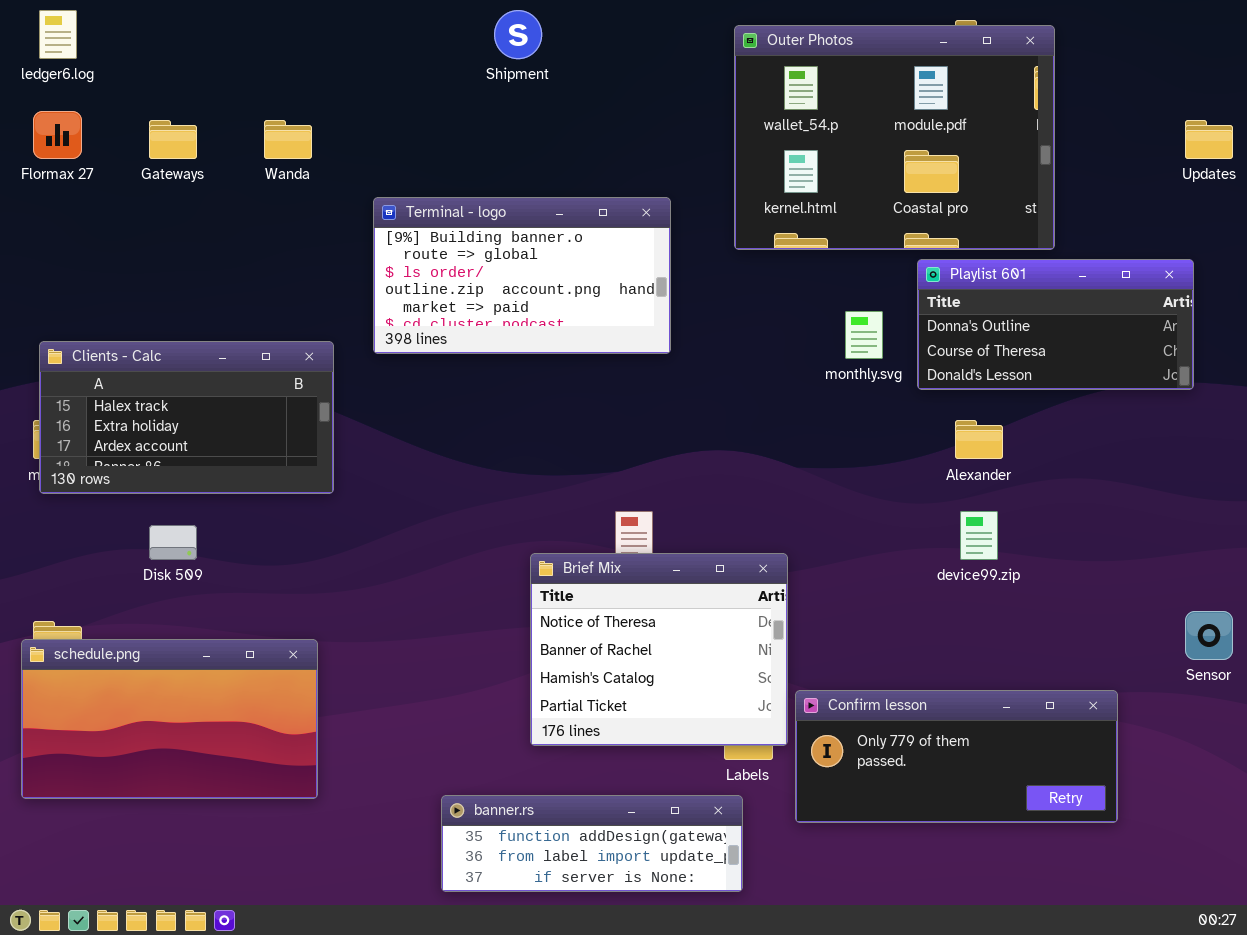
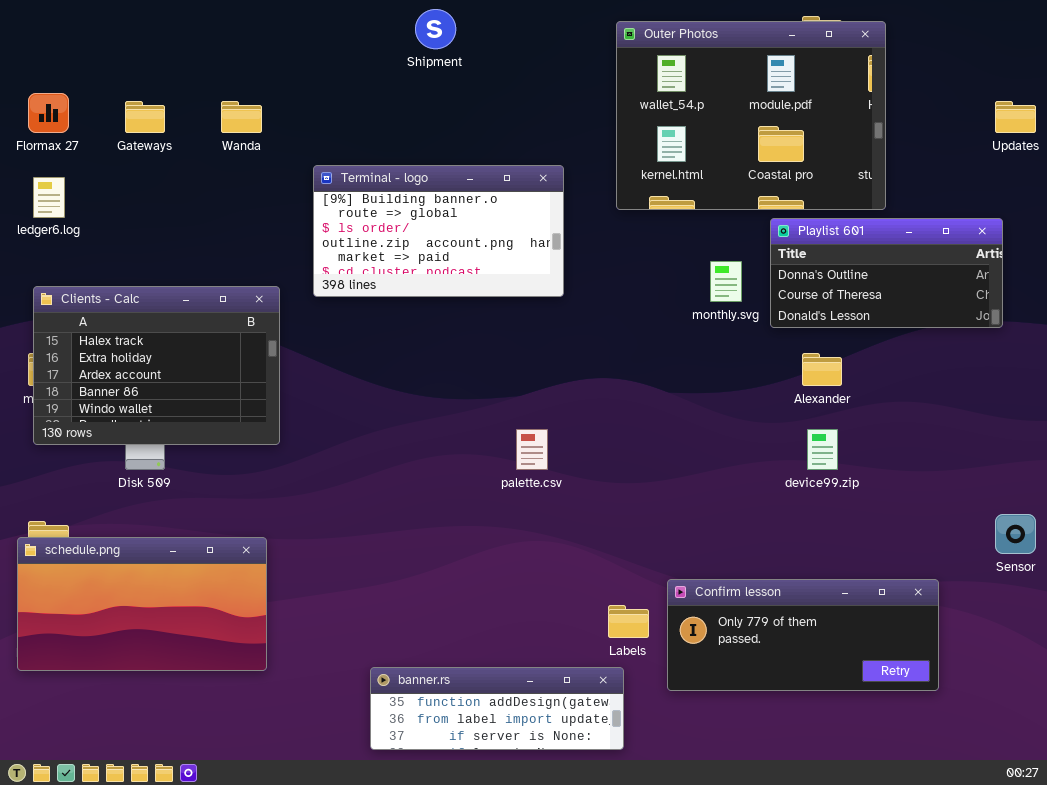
ledger6.log: [39,10,77,59] -> [33,177,65,218], moved
Clients - Calc: [39,341,334,494] -> [33,286,280,445], resized
Brief Mix: [530,553,788,746] -> none, closed

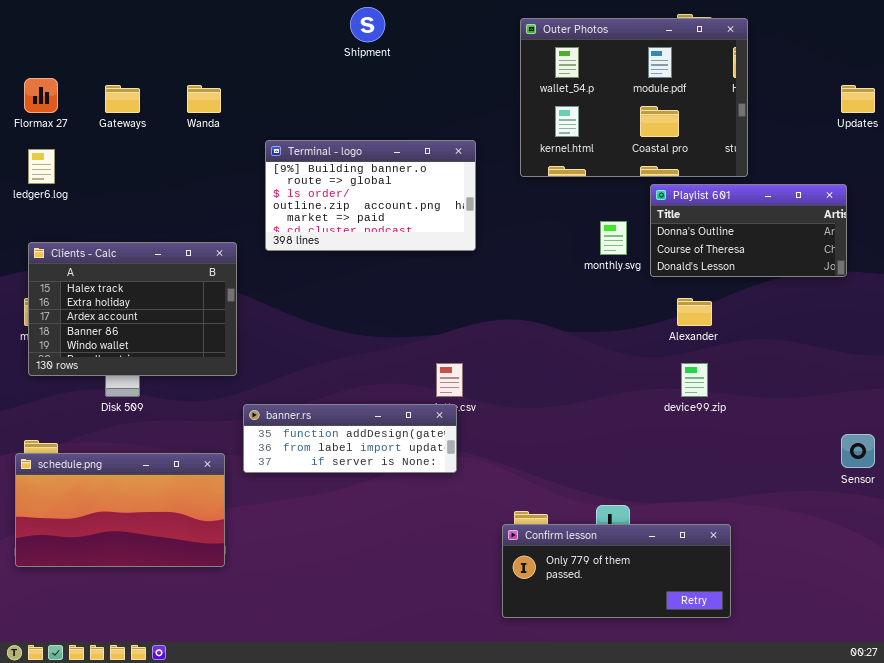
Confirm lesson: [667,579,939,691] -> [502,524,731,618], moved
banner.rs: [370,667,624,750] -> [243,404,457,473], moved

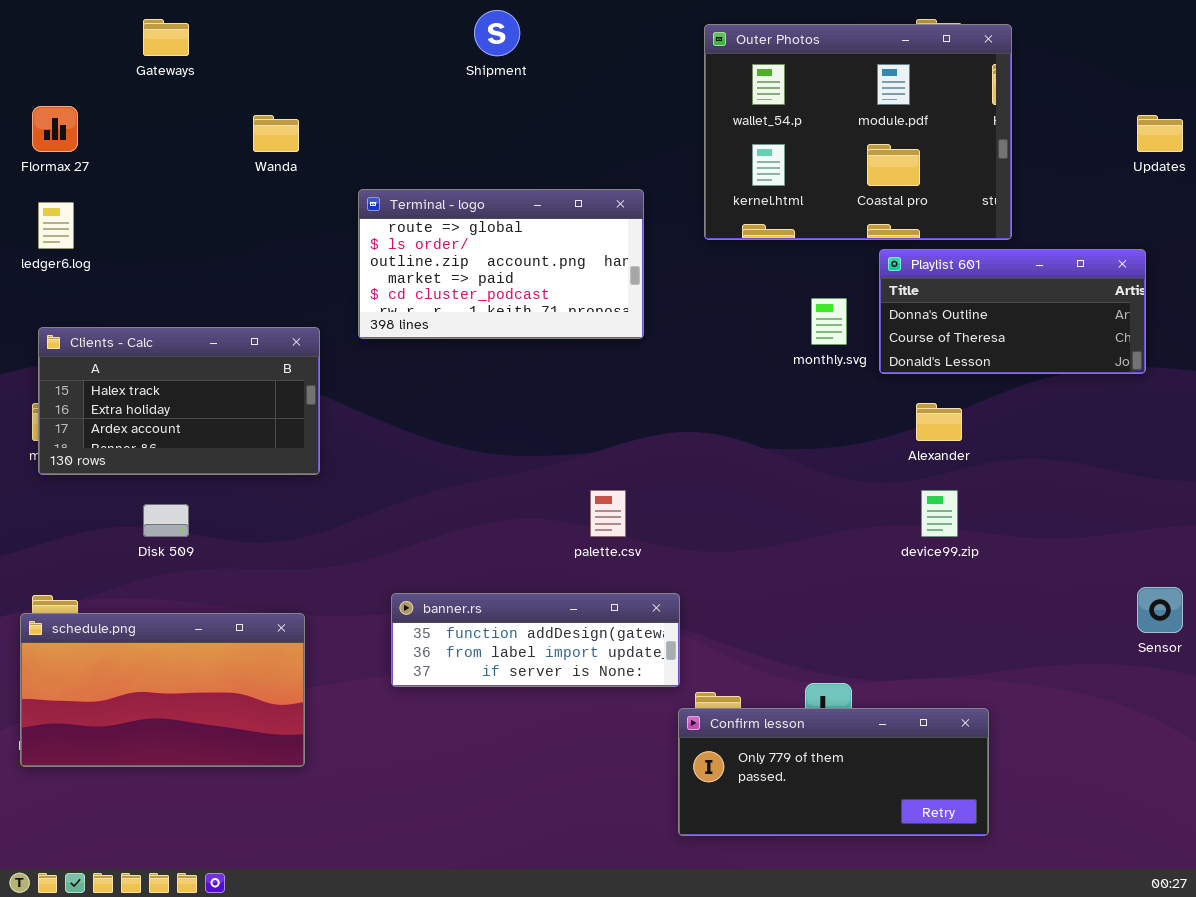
Gateways: [105,85,140,113] -> [143,19,189,56], moved
Terminal - logo: [265,140,476,251] -> [358,189,644,339], scrolled down 1 row
Clients - Calc: [28,242,237,376] -> [38,327,320,475], resized
banner.rs: [243,404,457,473] -> [391,593,680,687], moved

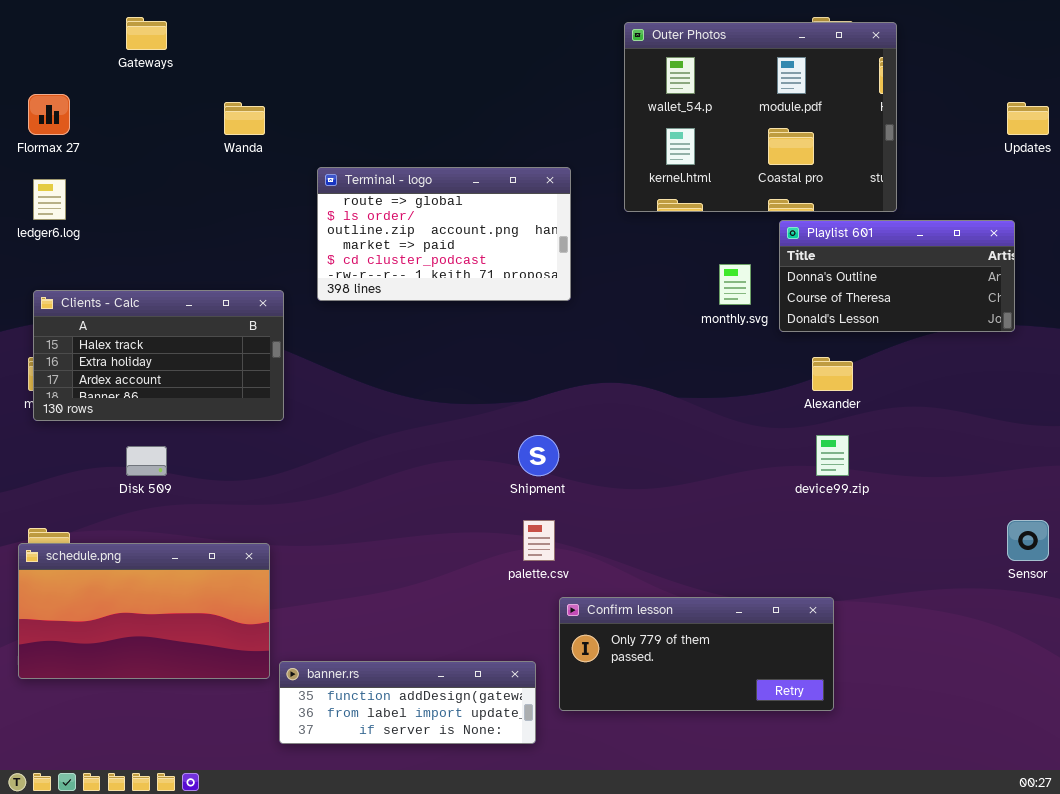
Shipment: [474,10,520,56] -> [518,435,559,476], moved
palette.csv: [590,490,626,537] -> [523,520,555,561], moved
banner.rs: [391,593,680,687] -> [279,661,536,744], moved
Confirm lesson: [678,708,989,836] -> [559,597,834,711], moved

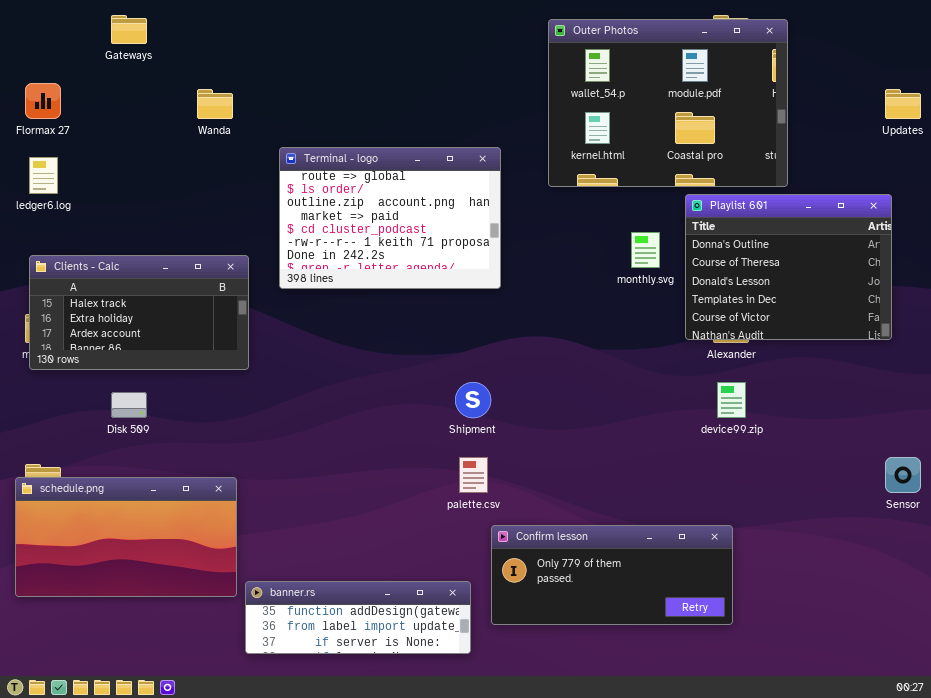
Terminal - logo: [317,167,571,301] -> [279,147,501,289], resized
Playlist 601: [779,220,1015,332] -> [685,194,892,340], resized

